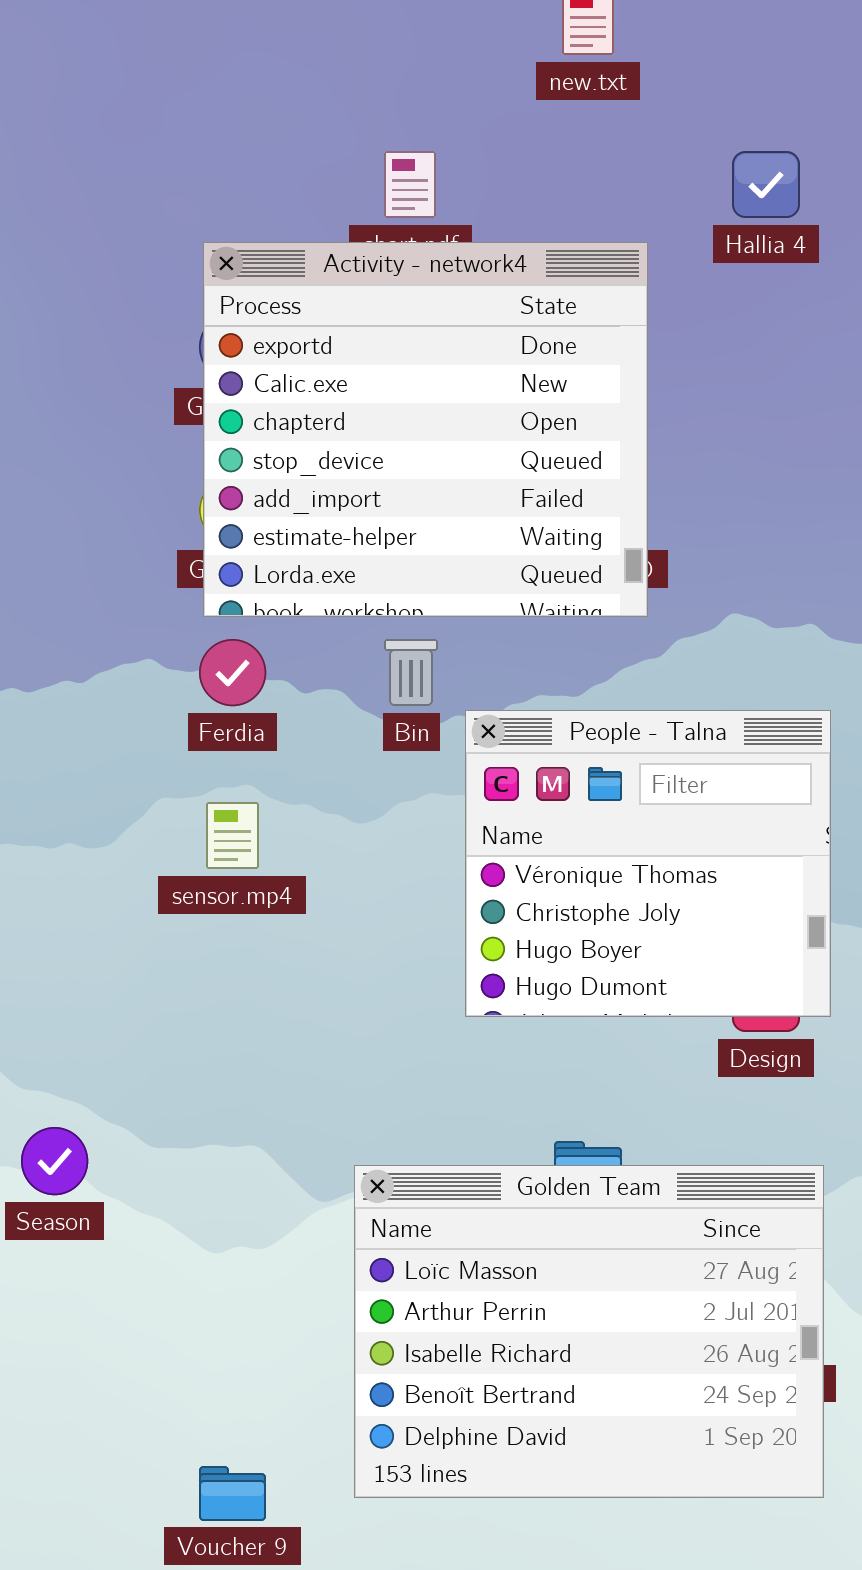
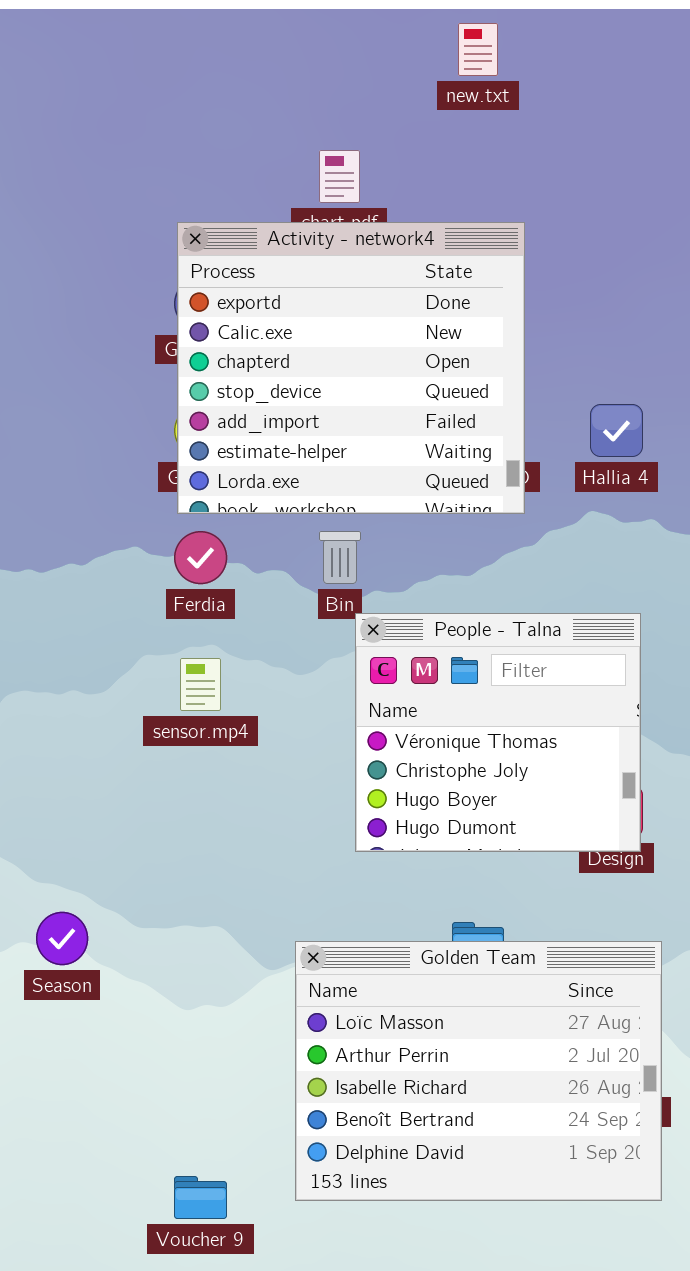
Hallia 4: [732,151,800,218] -> [590,404,643,457], moved
People - Talna: [465,710,831,1017] -> [355,613,641,852], moved

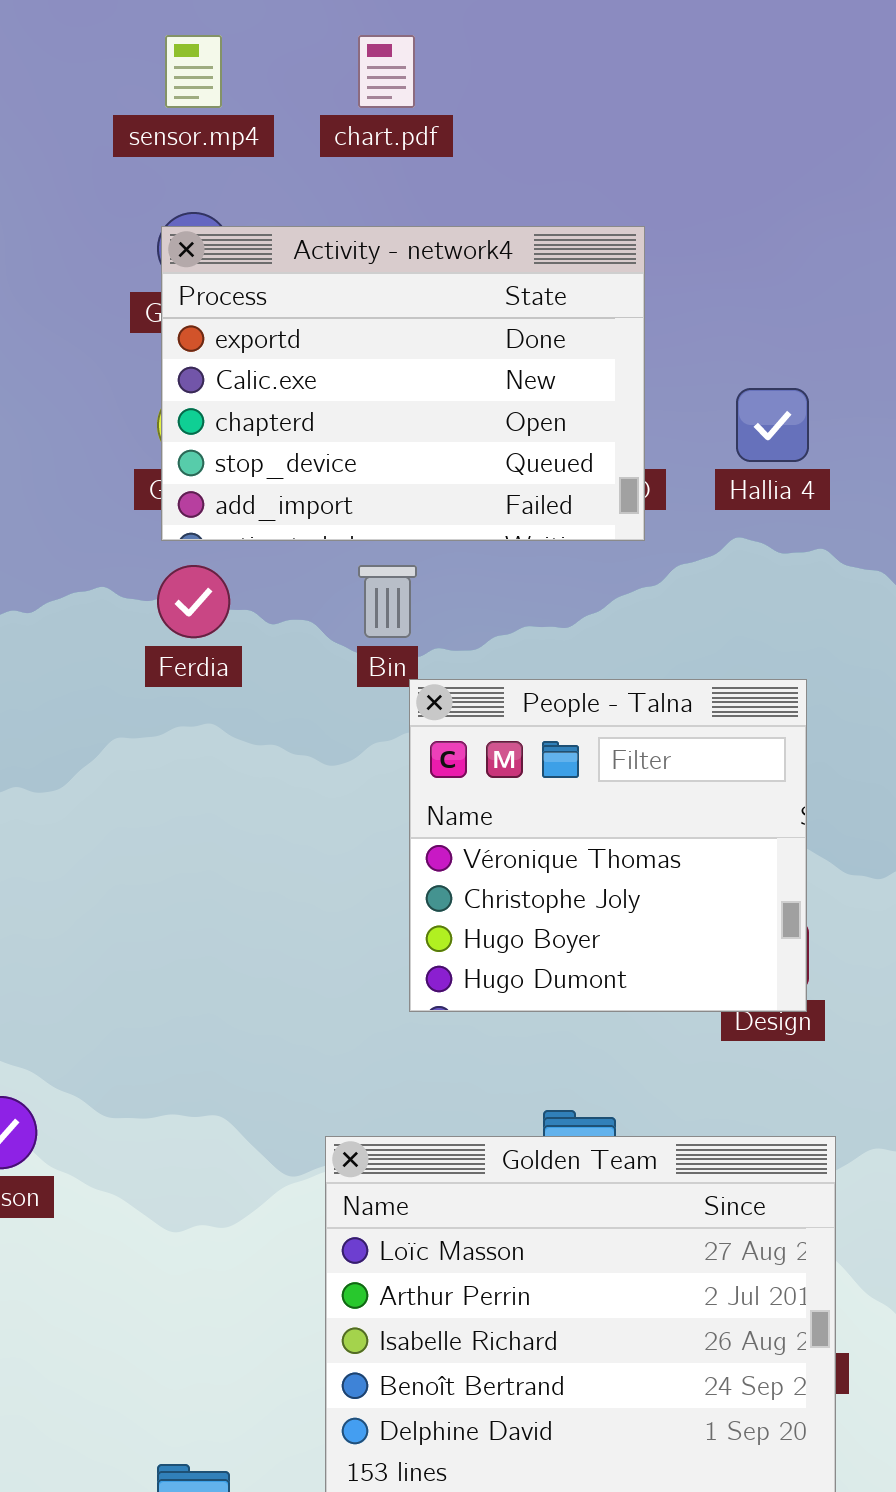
Activity - network4: [177,222,525,514] -> [161,226,645,541], resized
sensor.mp4: [180,658,221,711] -> [165,35,222,108], moved

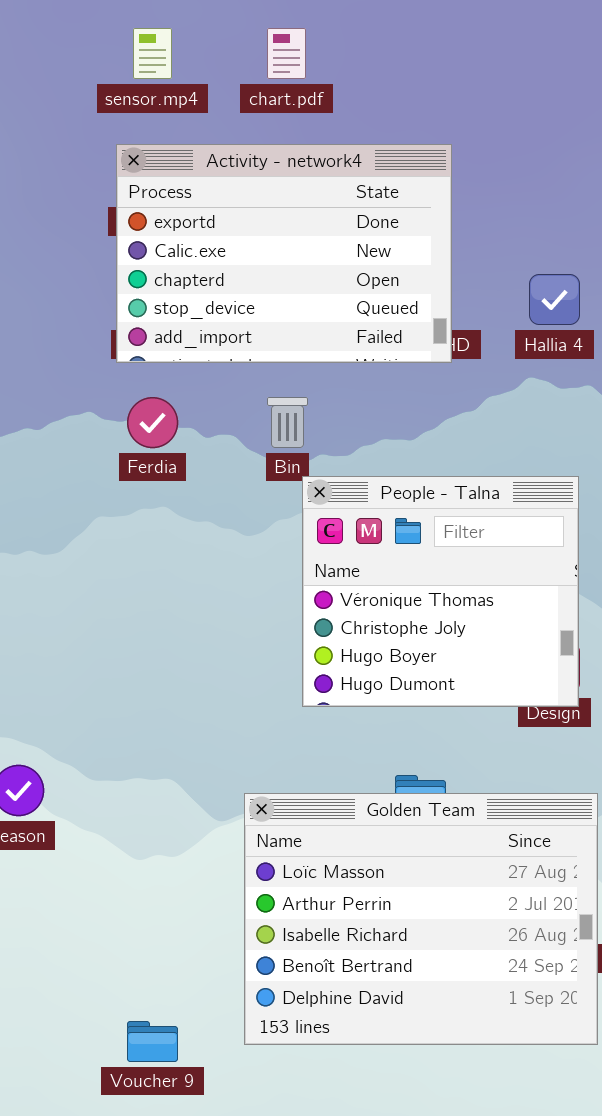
Activity - network4: [161,226,645,541] -> [116,144,452,363], moved

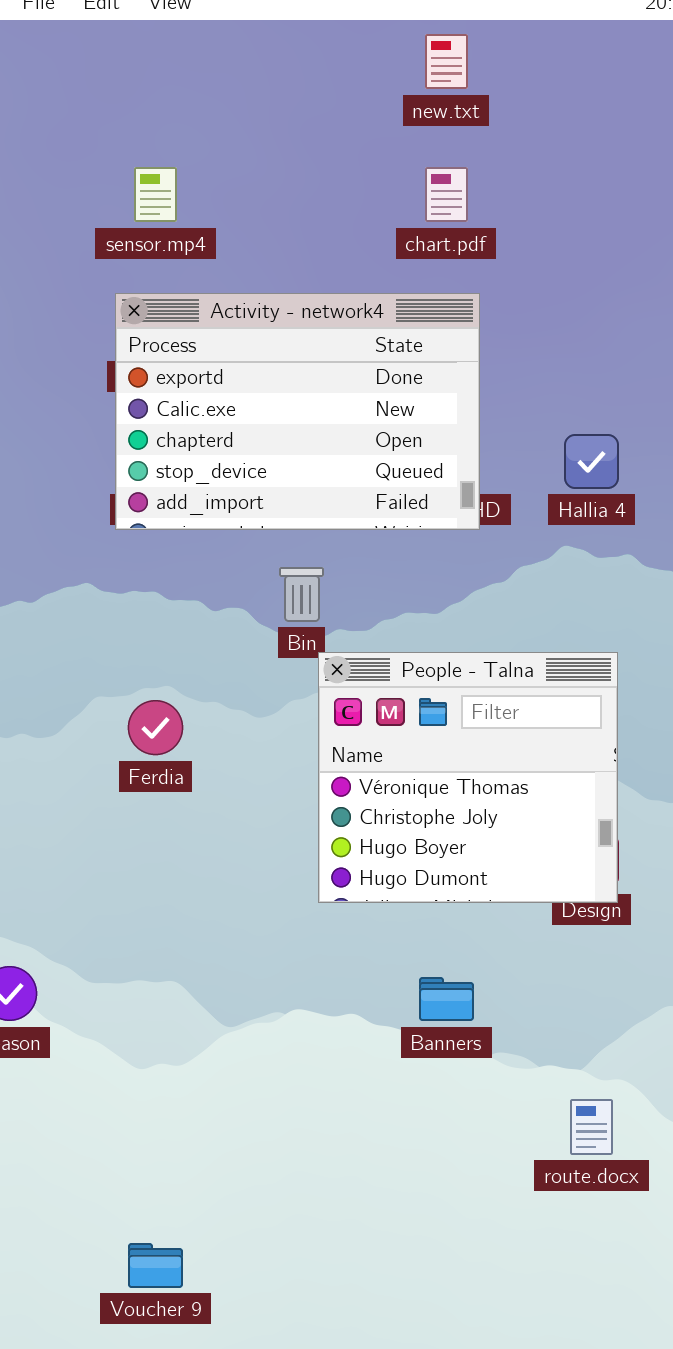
chart.pdf: [267,28,306,79] -> [425,167,468,222], moved
Ferdia: [127,397,178,448] -> [128,700,183,755], moved
Golden Team: [244,793,598,1045] -> none, closed

